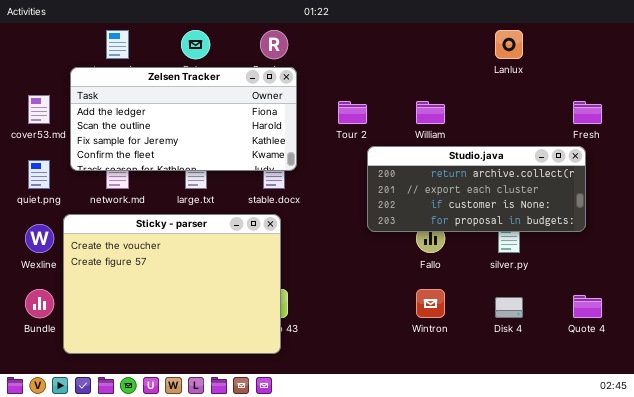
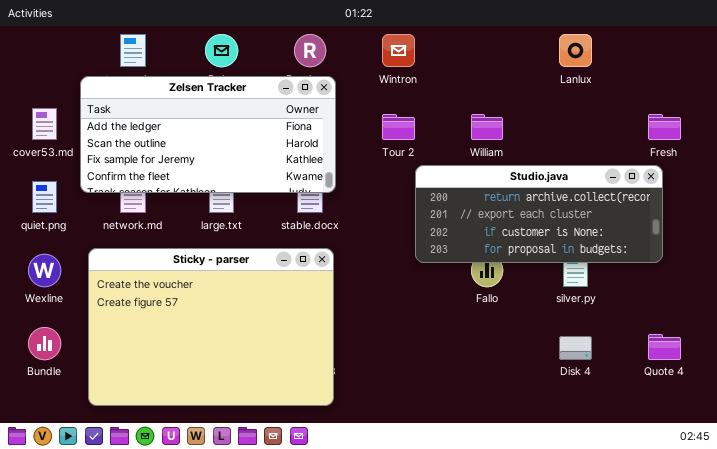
Sticky - parser: [63,214,281,354] -> [88,248,334,406], moved
Wintron: [416,289,445,318] -> [382,34,415,67], moved

